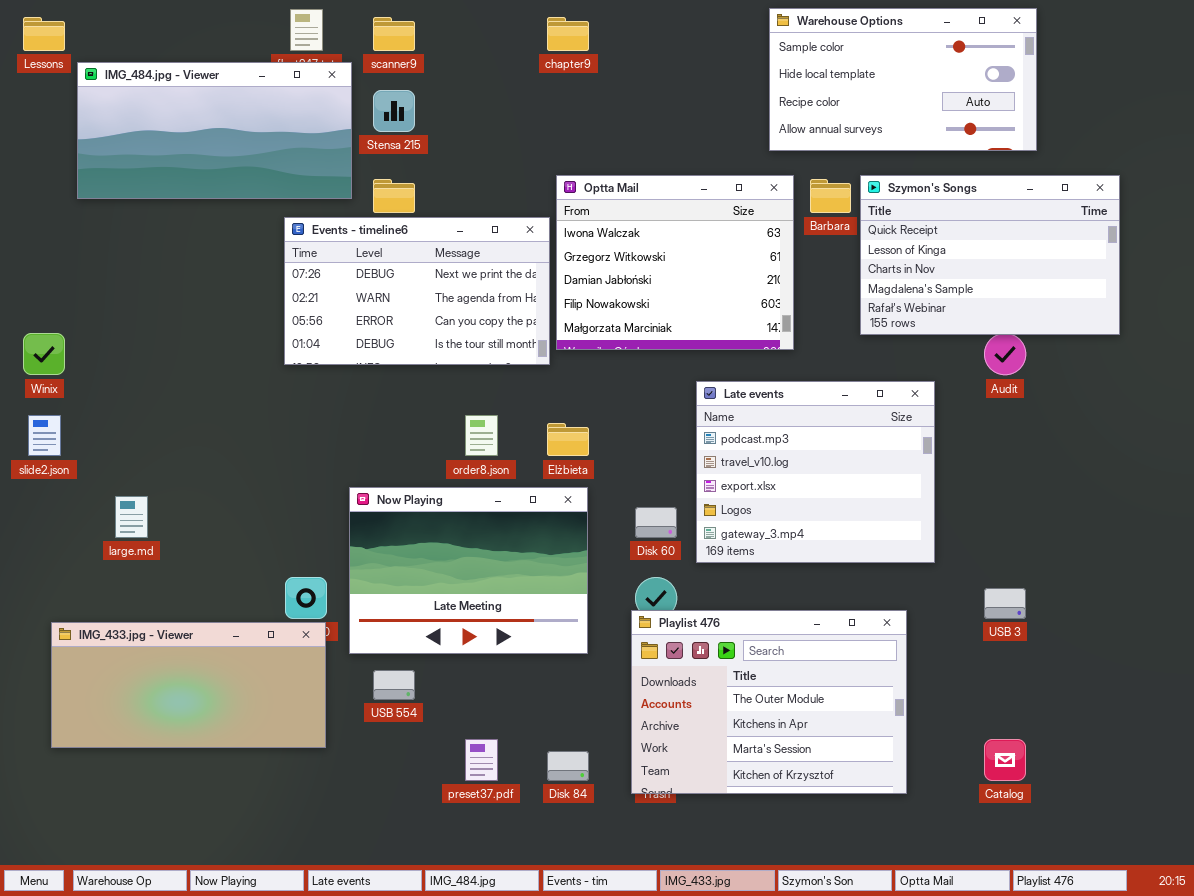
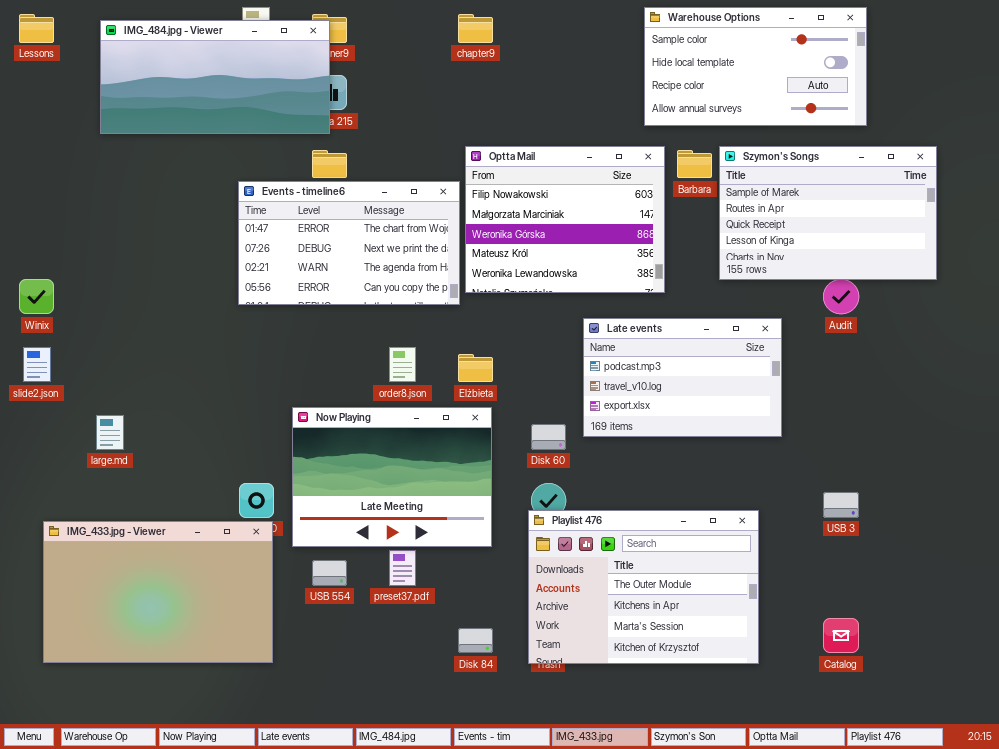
IMG_484.jpg - Viewer: [77,62,352,199] -> [100,20,330,134], moved
Optta Mail: [556,175,794,350] -> [465,146,665,293], scrolled down 3 rows
Szymon's Songs: [860,175,1120,335] -> [719,146,937,280], scrolled up 2 rows
Events - timeline6: [284,217,550,365] -> [238,181,460,305], scrolled up 1 row
Late events: [696,381,935,563] -> [583,318,782,437], resized
IMG_433.jpg - Viewer: [51,622,326,748] -> [43,521,273,663], resized
preset37.pdf: [465,739,498,781] -> [389,550,416,586], moved

